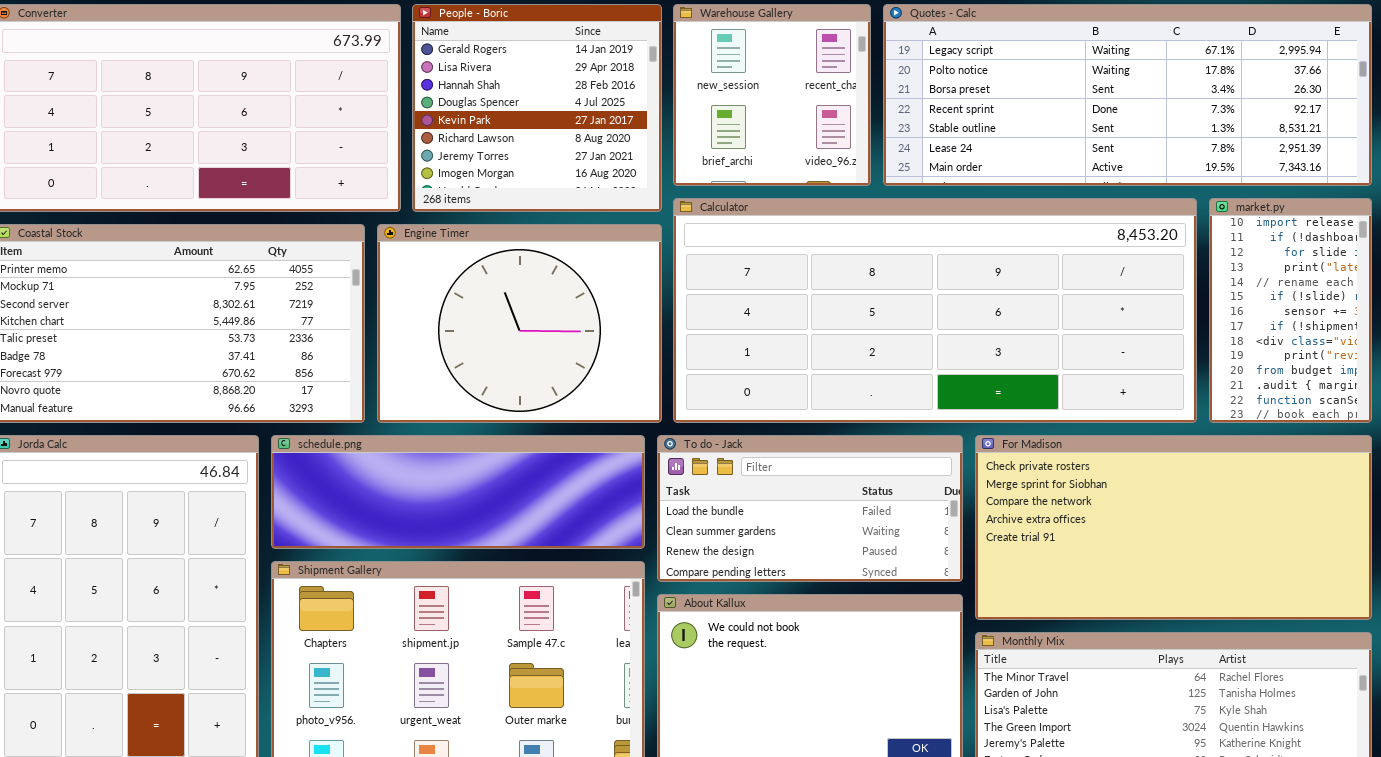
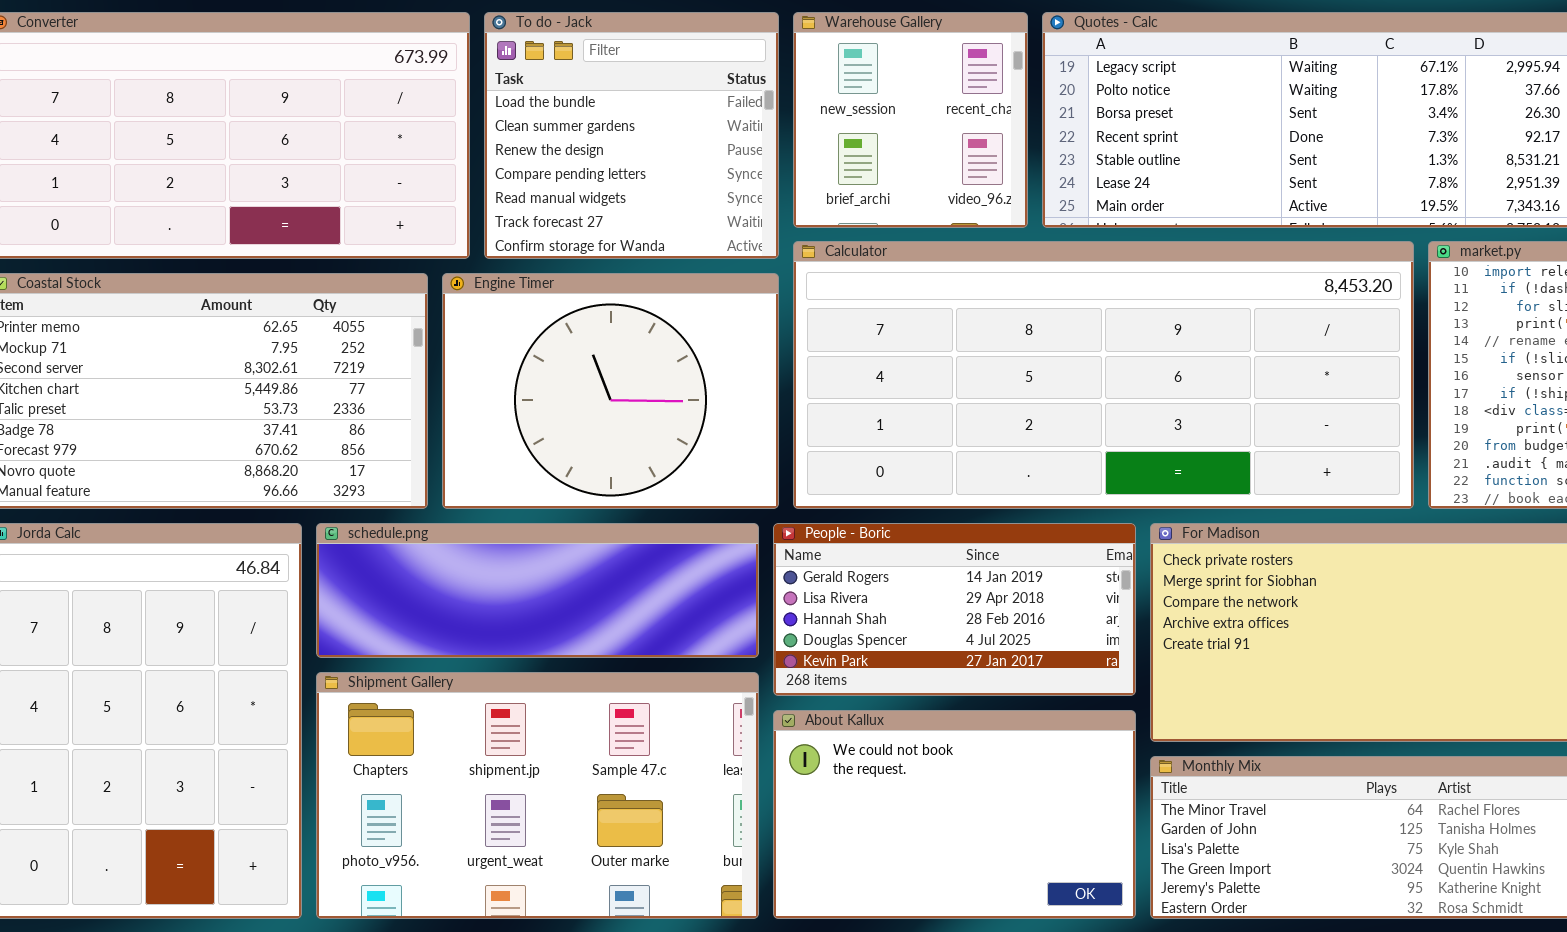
People - Boric: [412,4,662,212] -> [773,523,1136,696], moved, resized
To do - Jack: [657,435,963,582] -> [484,12,779,259], moved, resized

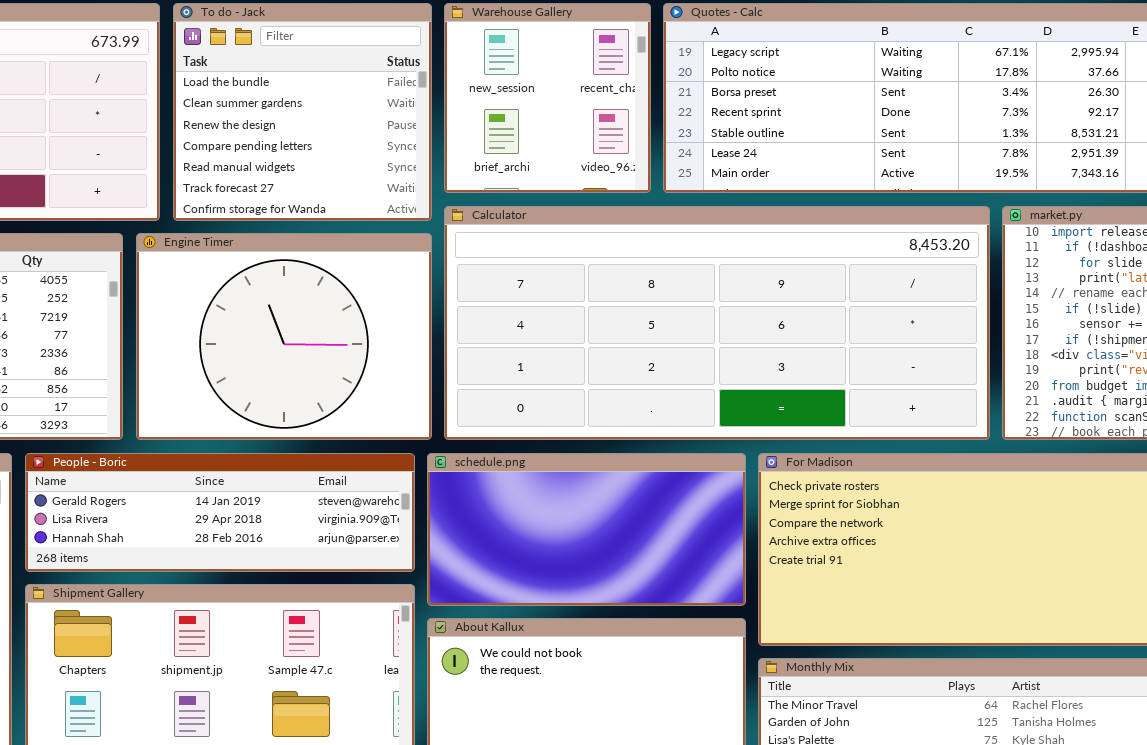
schedule.png: [316,523,759,658] -> [427,453,746,606], moved, resized
People - Boric: [773,523,1136,696] -> [25,453,415,572], moved, resized

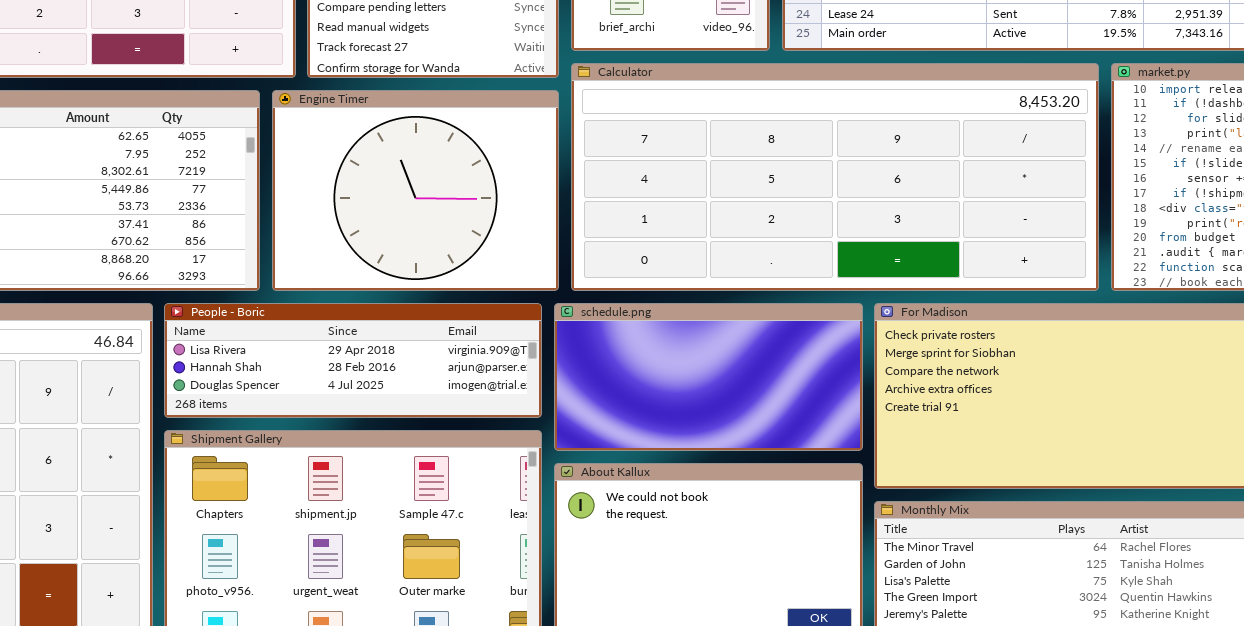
People - Boric: [25,453,415,572] -> [164,303,542,418], scrolled down 1 row

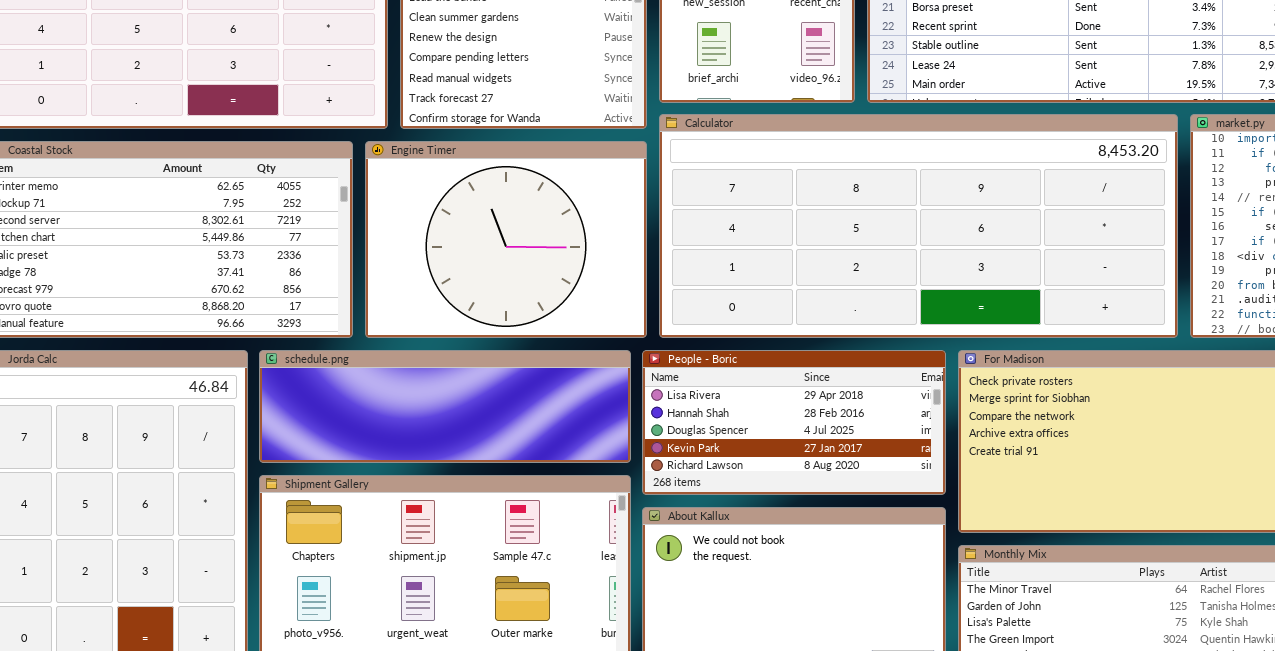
People - Boric: [164,303,542,418] -> [642,350,946,495], moved, resized
schedule.png: [554,303,863,451] -> [259,350,631,463], moved, resized

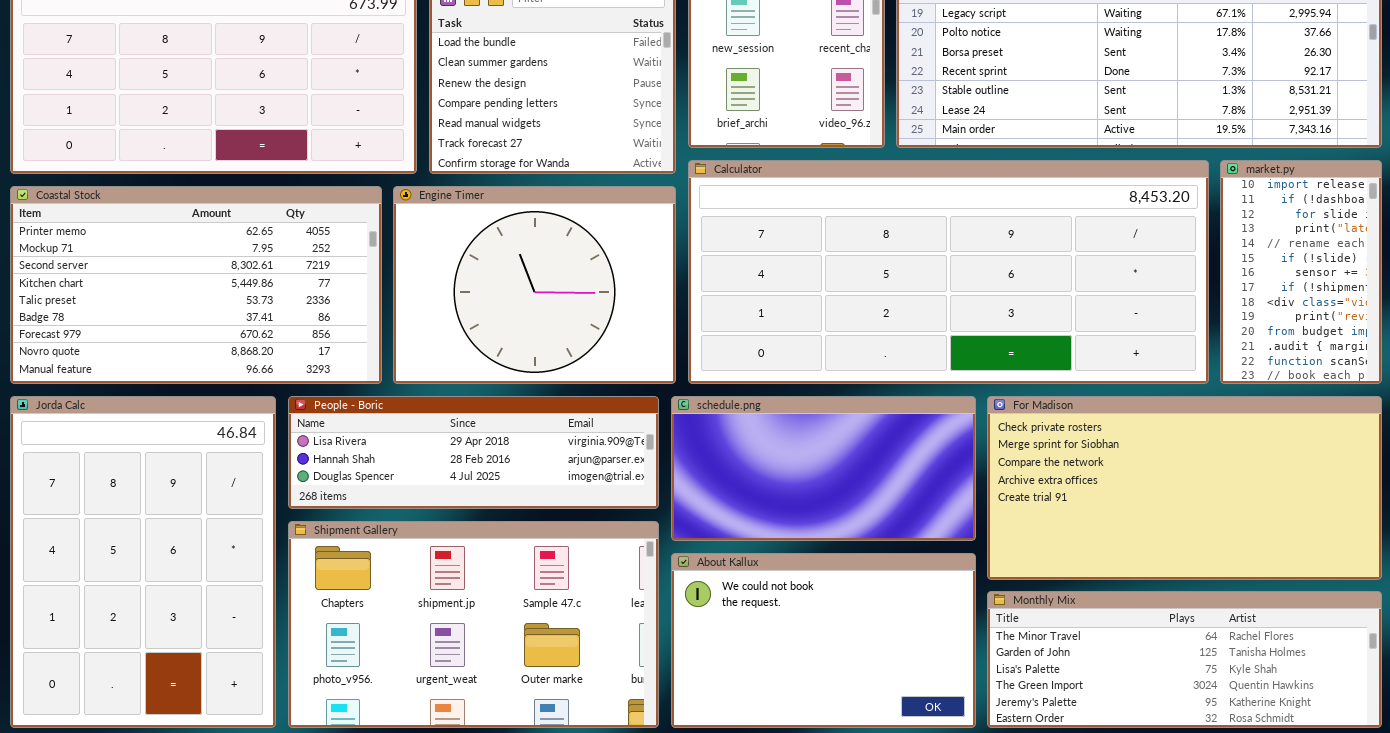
schedule.png: [259,350,631,463] -> [671,396,976,541], moved, resized
People - Boric: [642,350,946,495] -> [288,396,659,509], moved, resized

